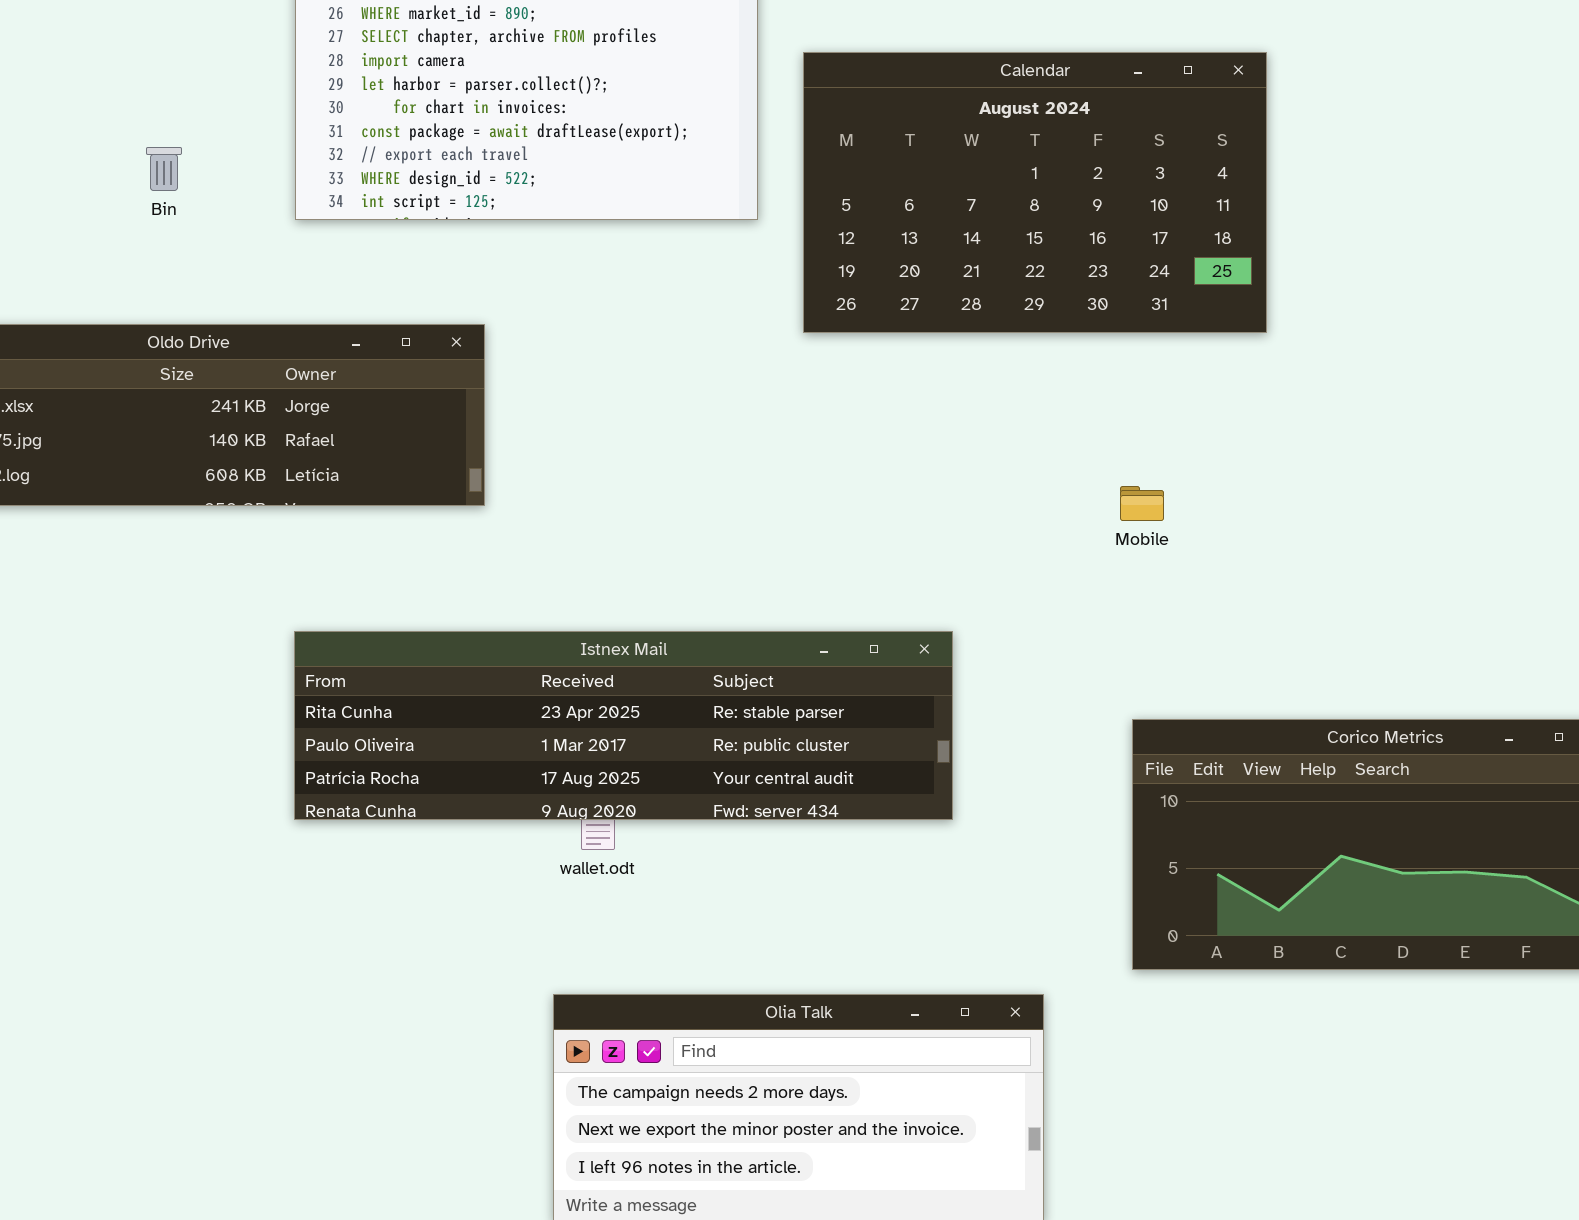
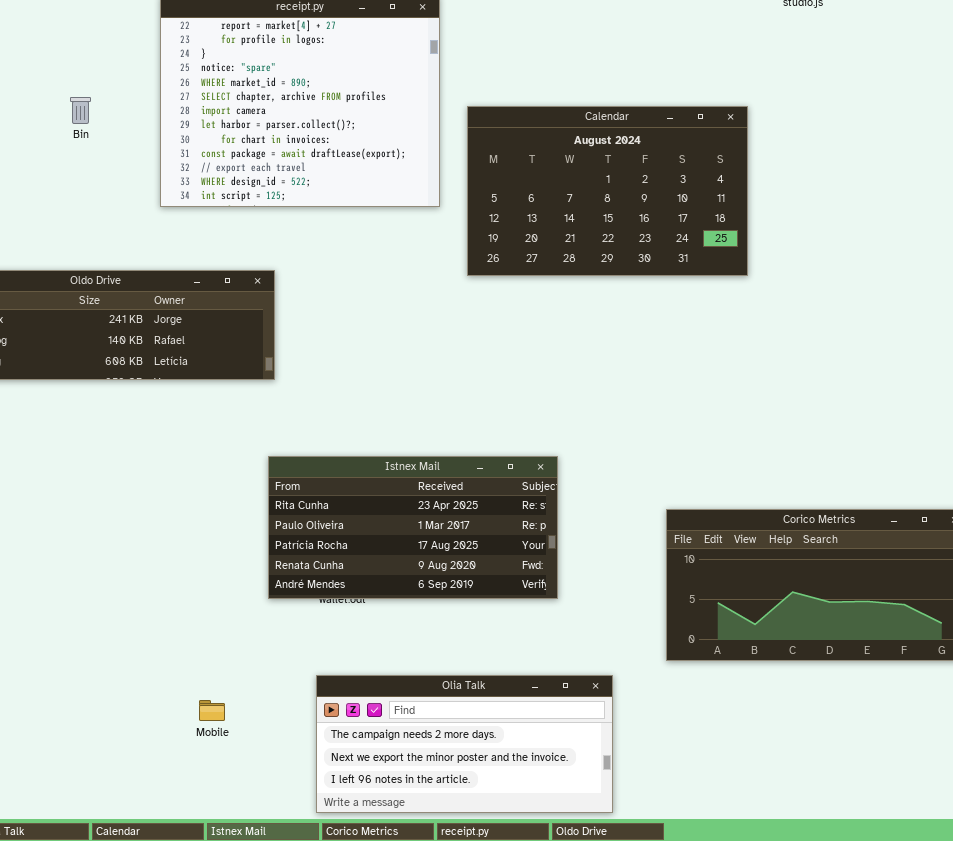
Bin: [146,147,182,191] -> [70,97,91,124], moved
Mobile: [1120,486,1164,521] -> [199,700,225,721], moved
Istnex Mail: [294,631,953,820] -> [268,456,558,599], resized

